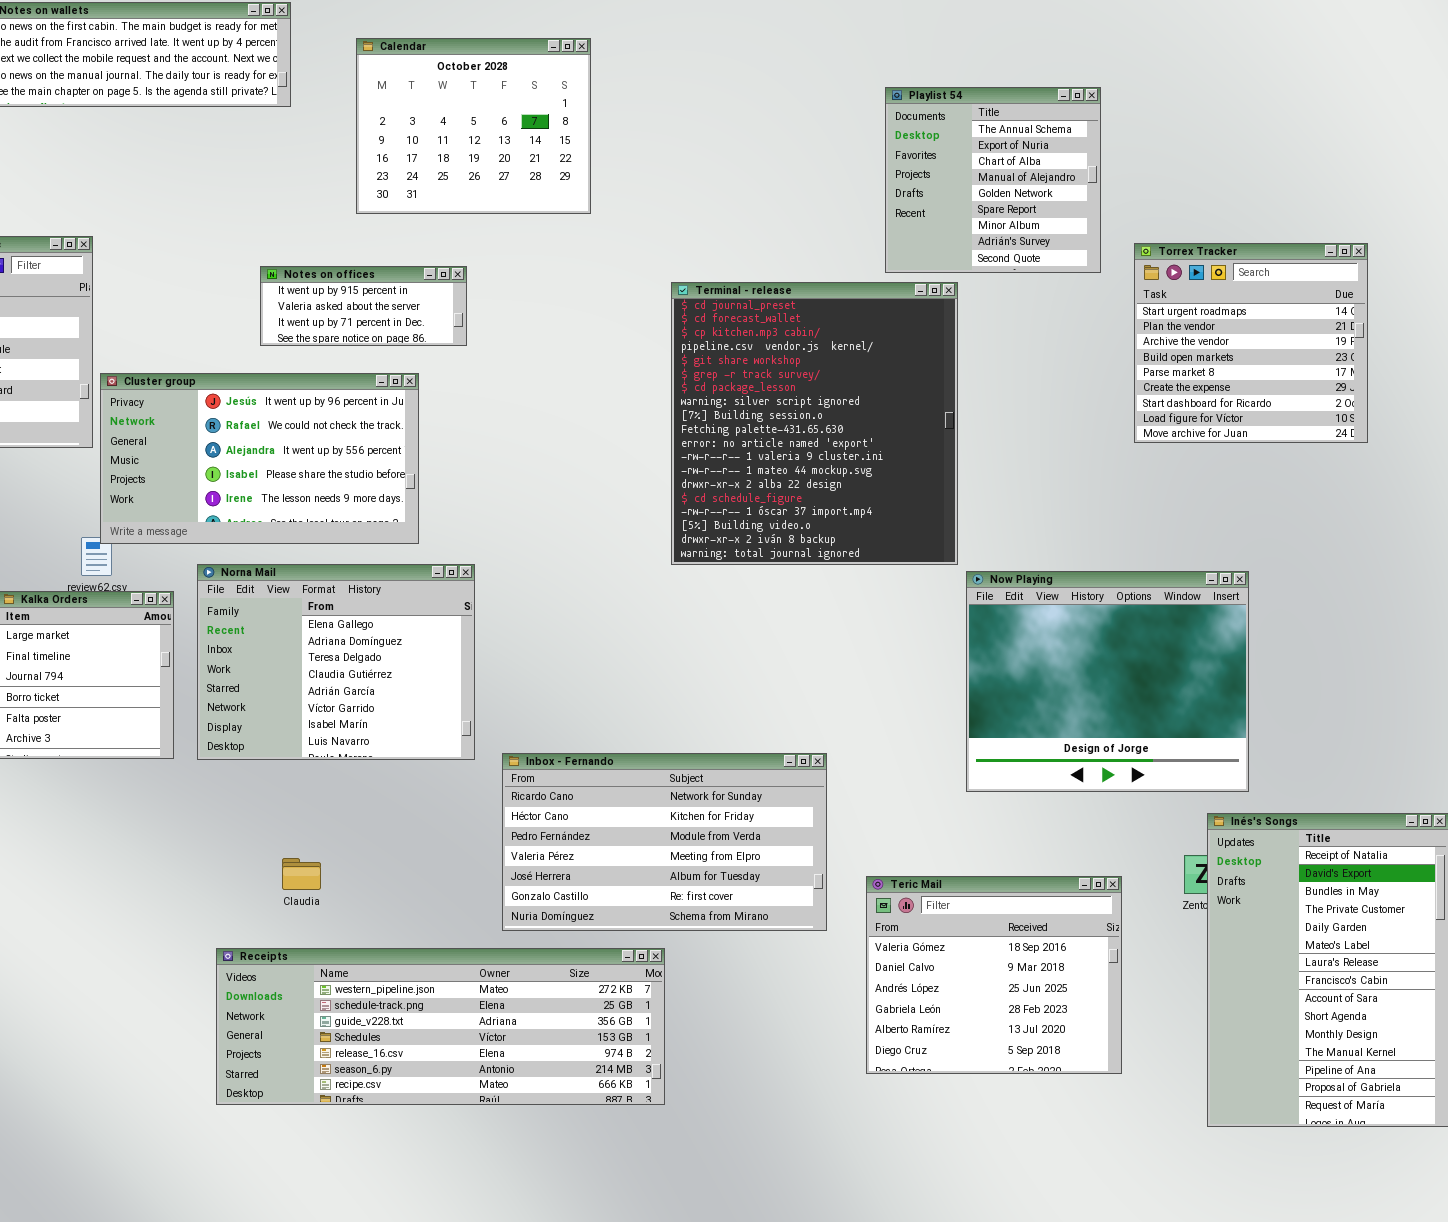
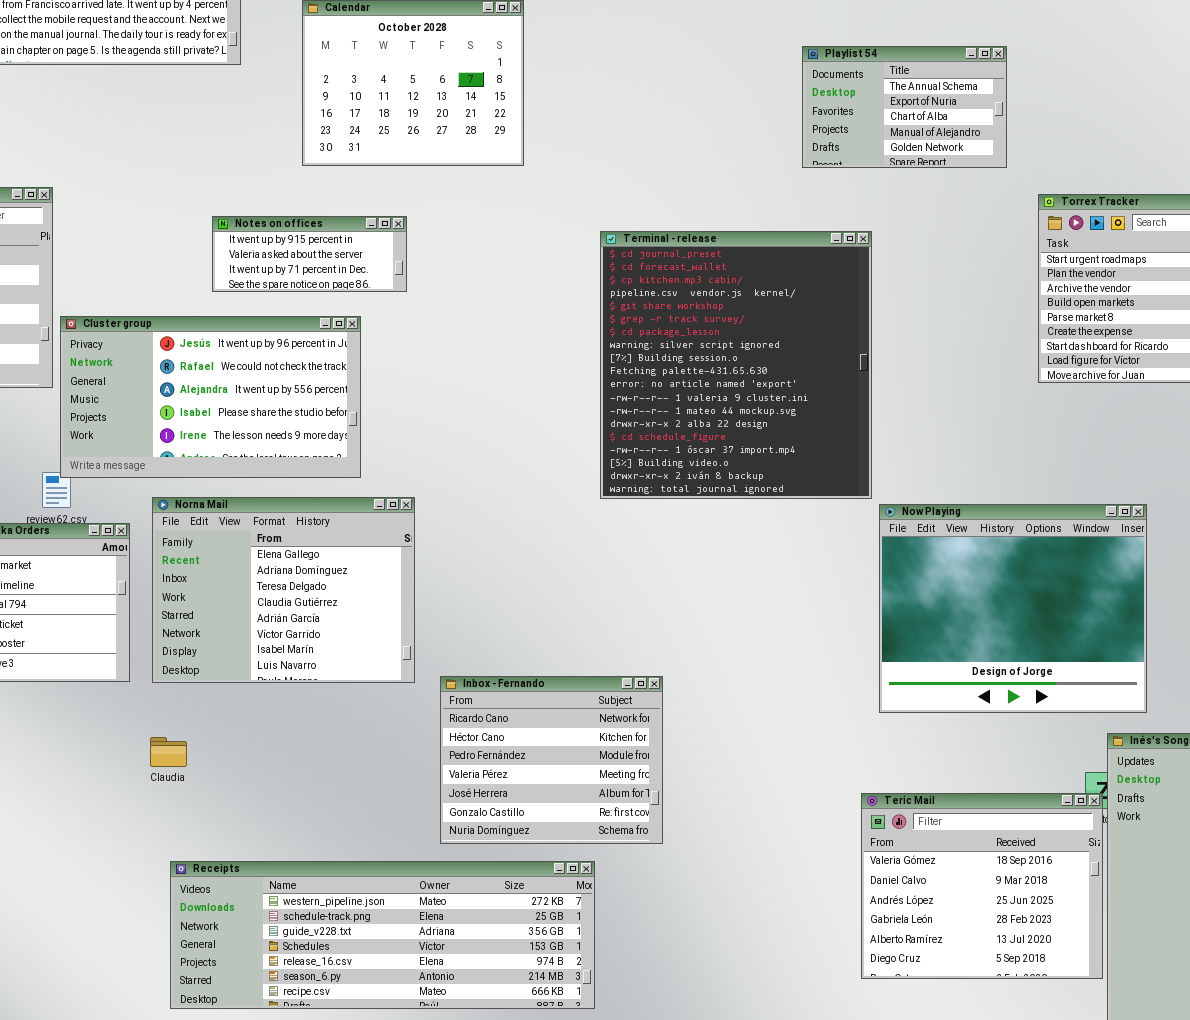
Playlist 54: [885,87,1101,273] -> [802,46,1007,168], resized
Inbox - Fernando: [502,753,827,931] -> [440,676,663,844], resized
Claudia: [282,858,321,890] -> [150,737,187,767], moved
Teric Mail: [866,876,1122,1074] -> [861,793,1103,979], moved

